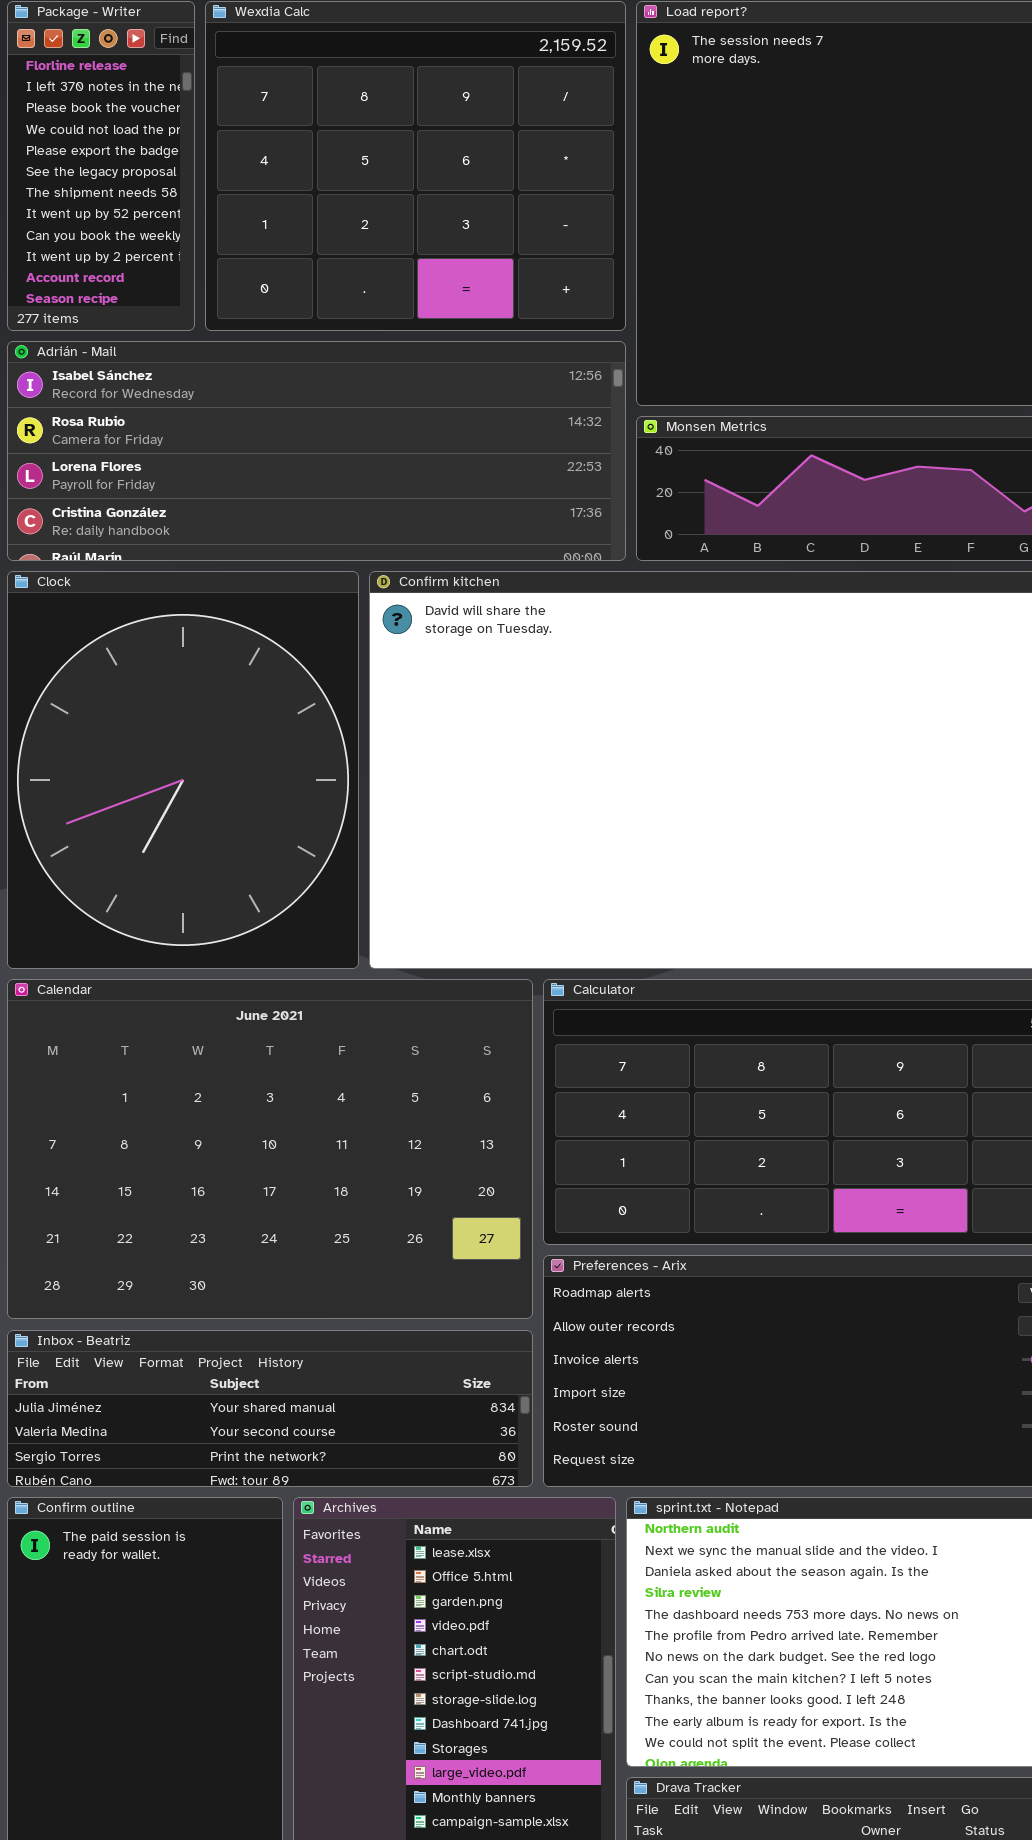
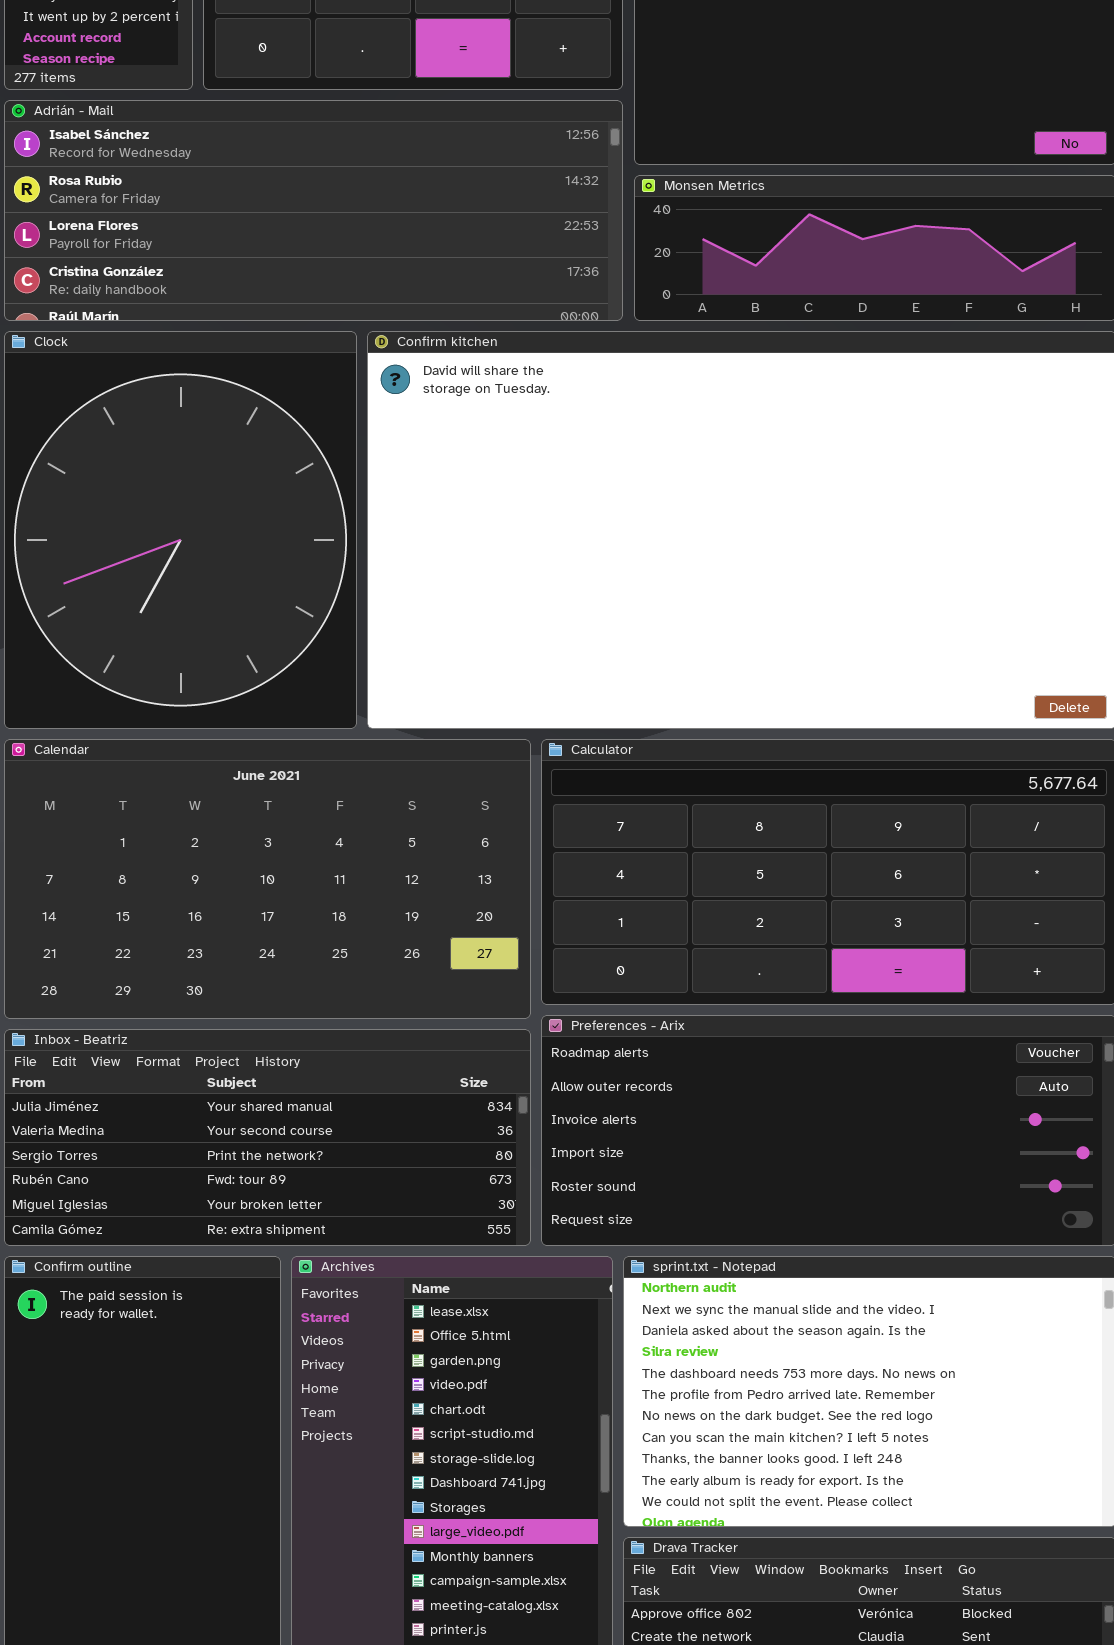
Calendar: [7,979,533,1319] -> [4,739,531,1019], resized
Inbox - Beatriz: [7,1330,533,1487] -> [4,1029,531,1246], resized

